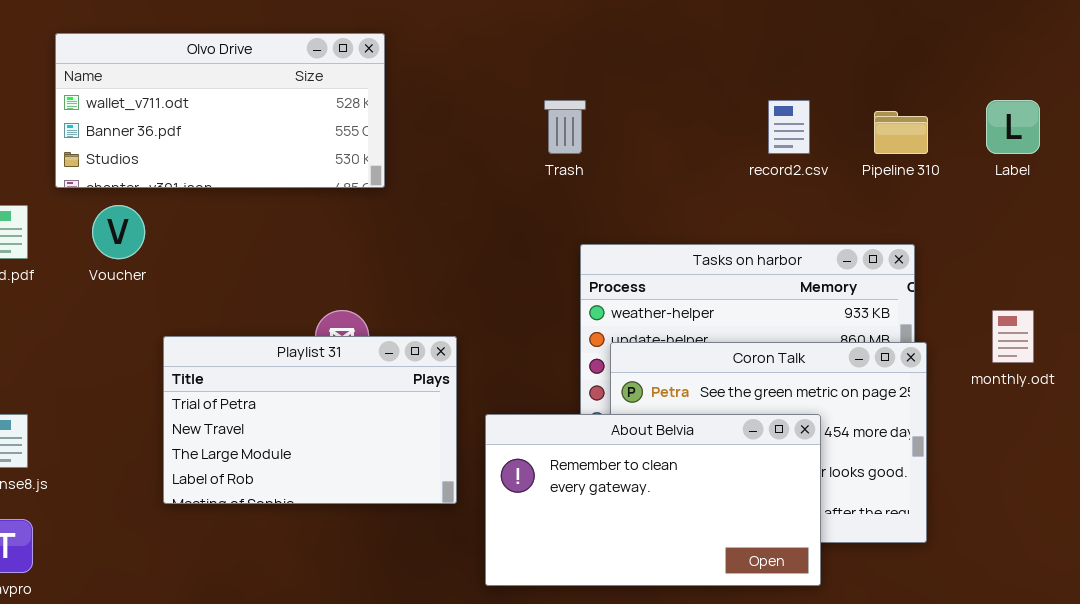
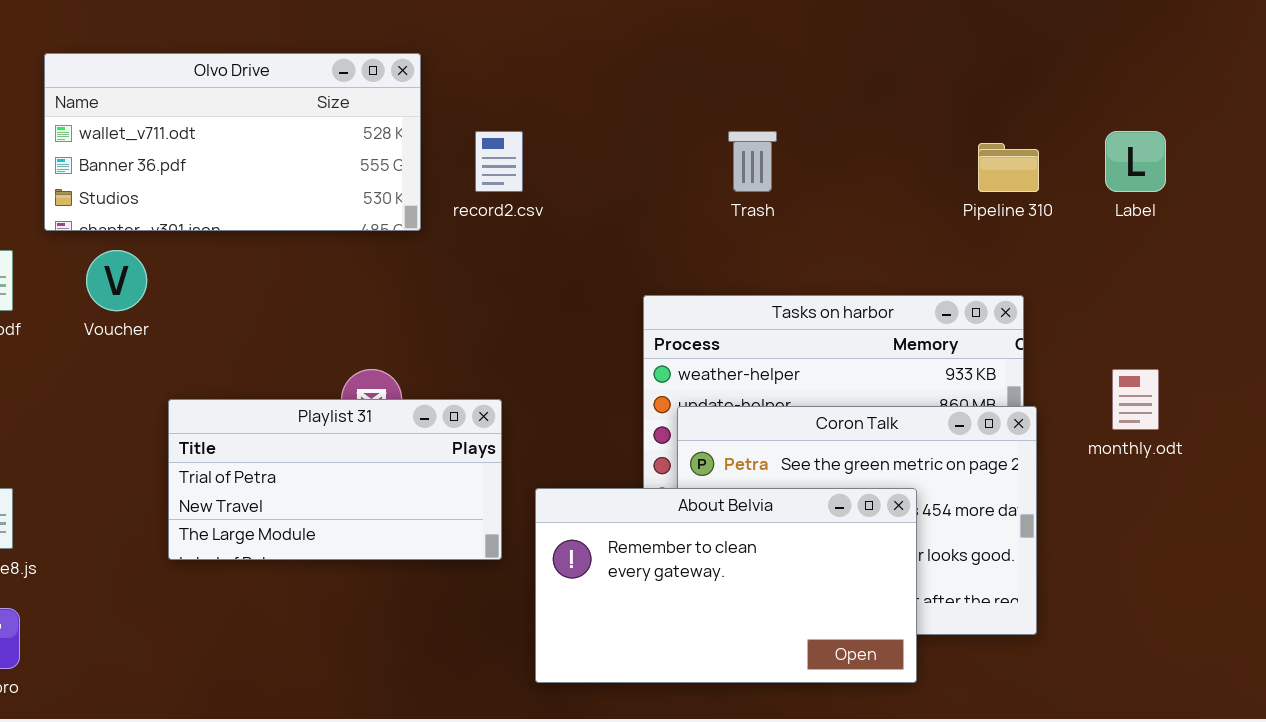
Trash: [544,100,586,154] -> [728,131,777,192], moved
record2.csv: [768,100,810,154] -> [475,131,523,192], moved
Playlist 31: [163,336,457,504] -> [168,399,502,560], resized

